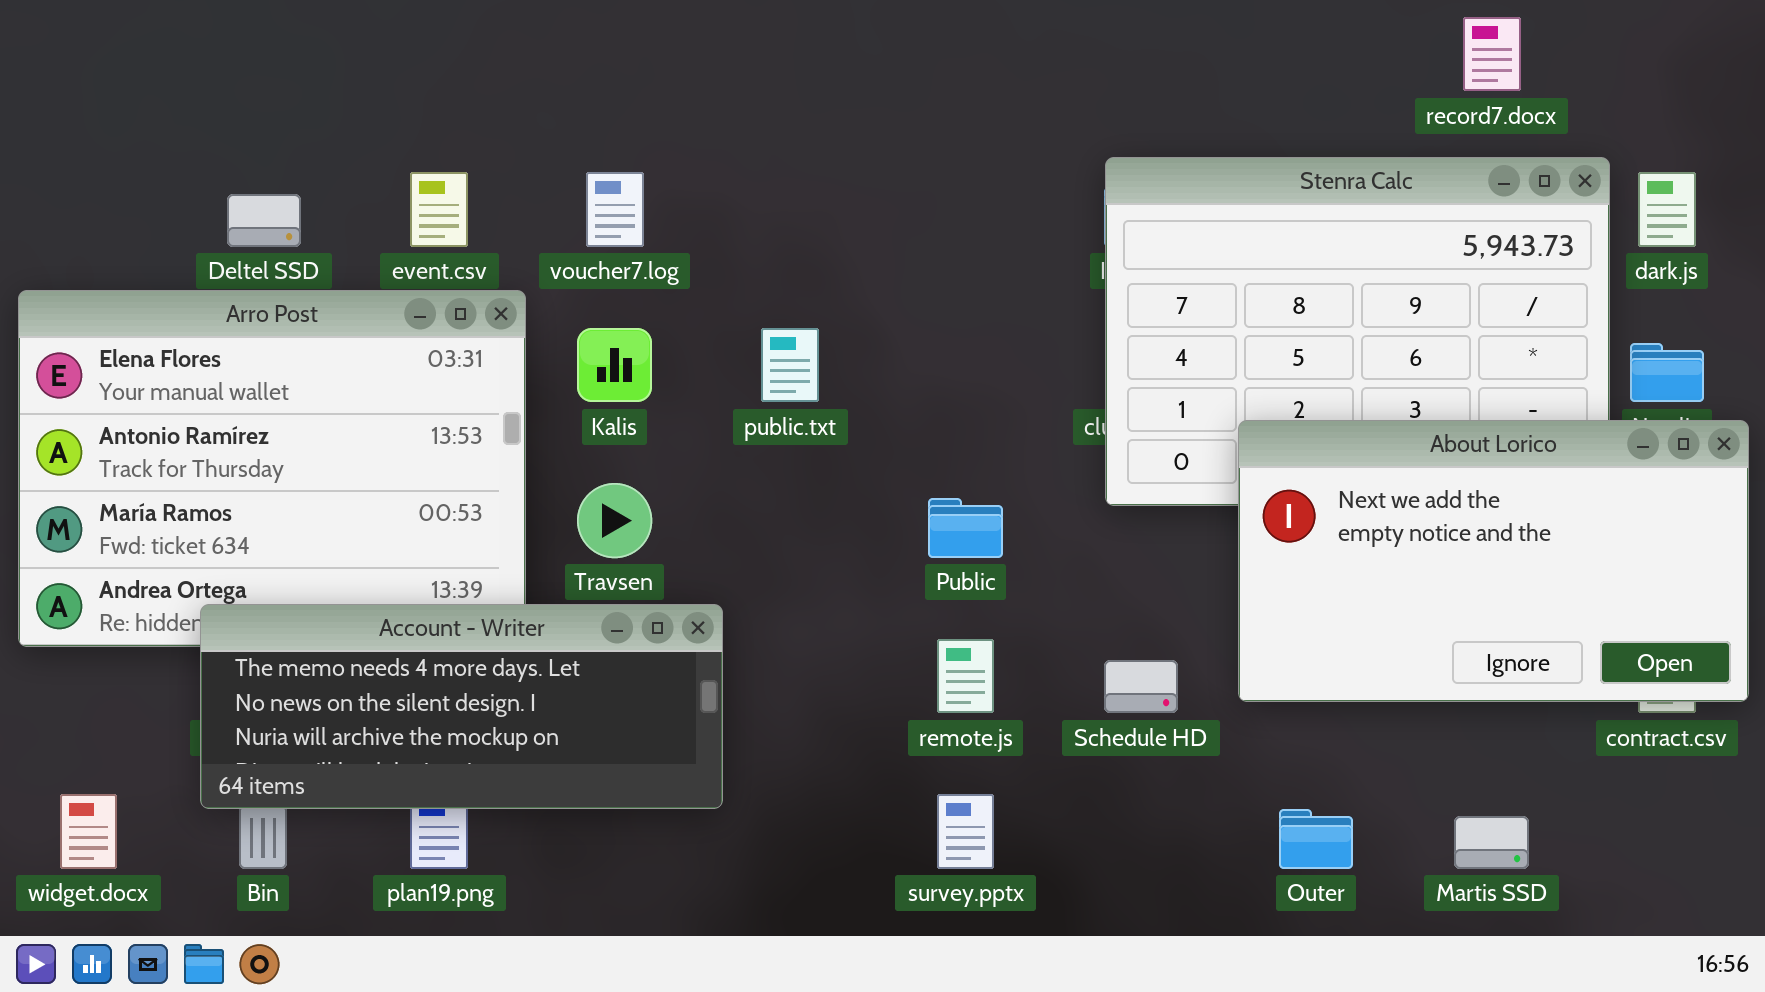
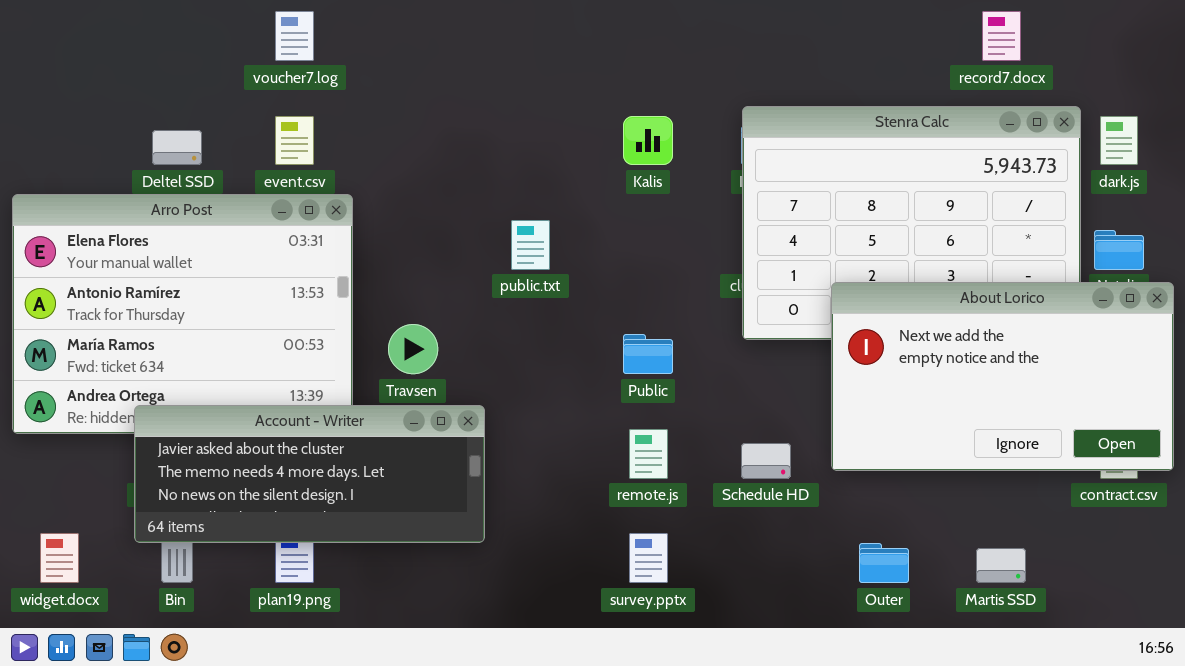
voucher7.log: [586,172,644,247] -> [275,11,314,61], moved
Kalis: [577,328,652,402] -> [623,116,673,165], moved
Account - Writer: [200,604,723,809] -> [134,405,485,543], scrolled up 1 row

